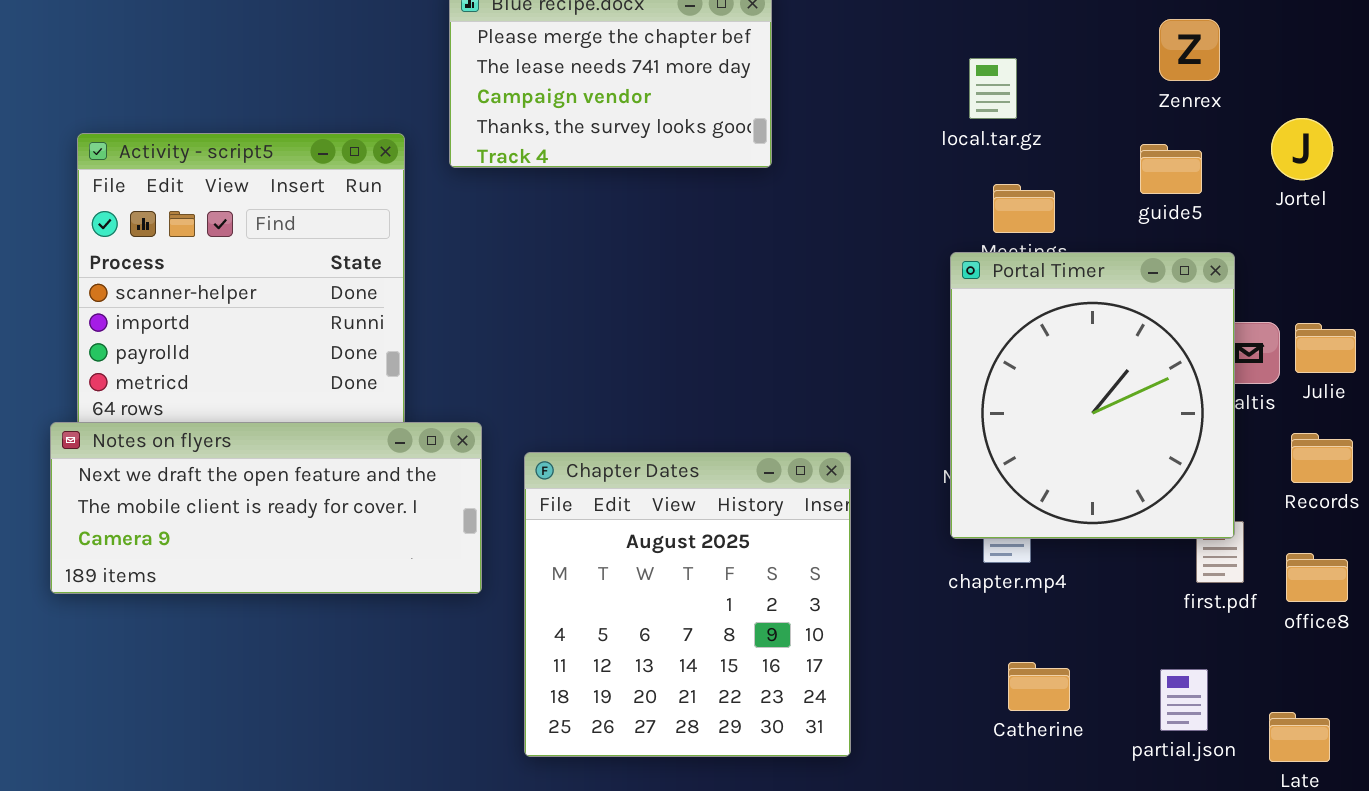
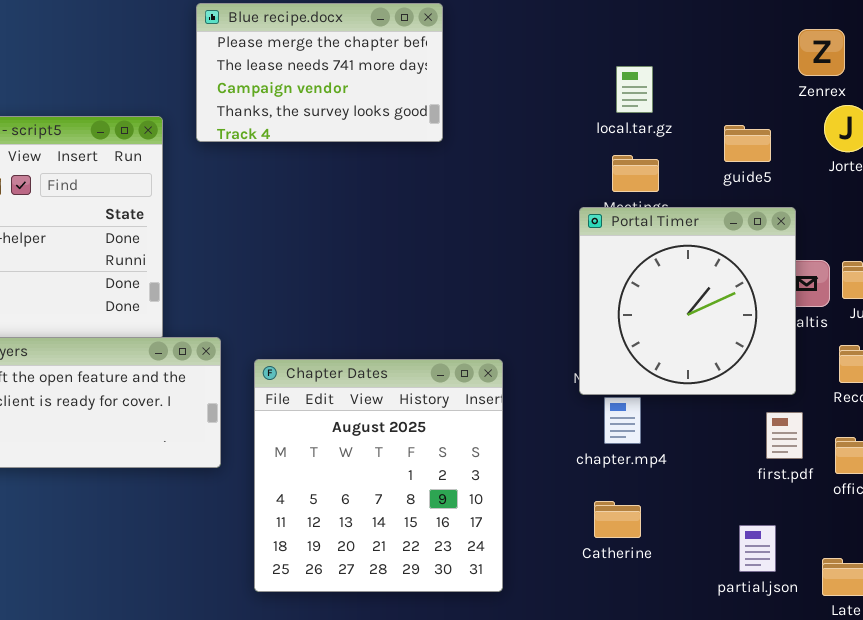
Zenrex: [1159,19,1220,81] -> [798,29,845,76], moved
local.tar.gz: [969,58,1017,119] -> [616,66,653,113], moved
Portal Timer: [950,252,1235,539] -> [579,207,796,395], resized
Catherine: [1008,662,1070,711] -> [594,501,641,538], moved

